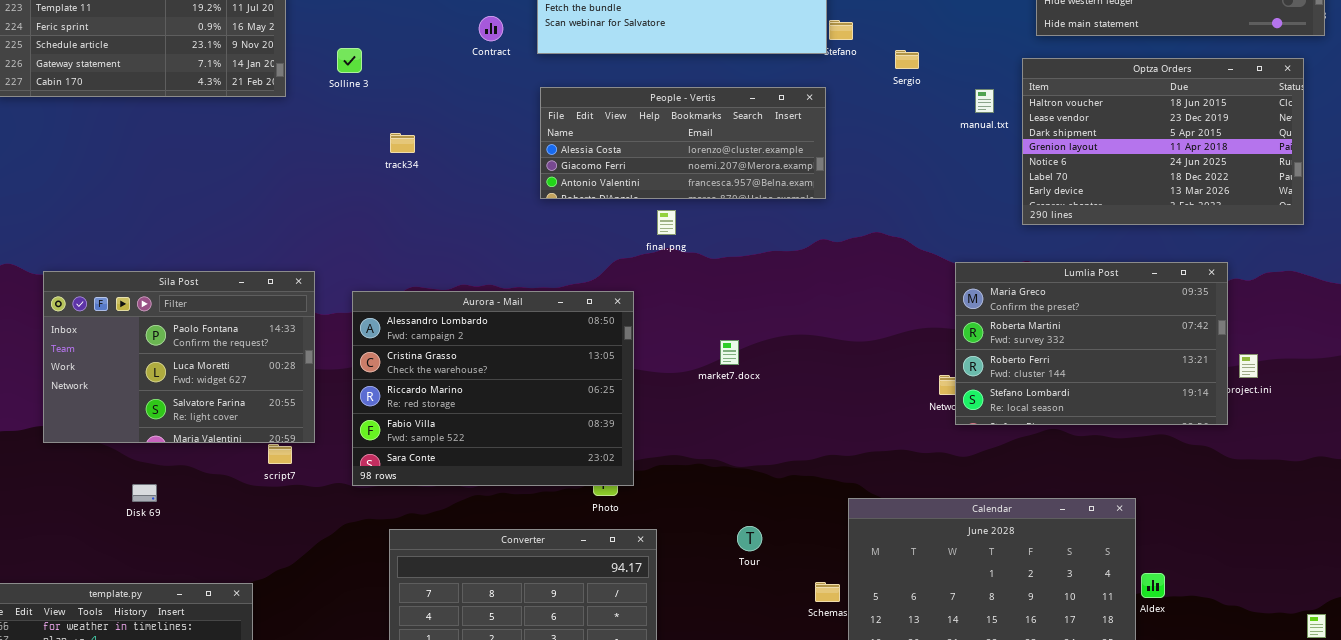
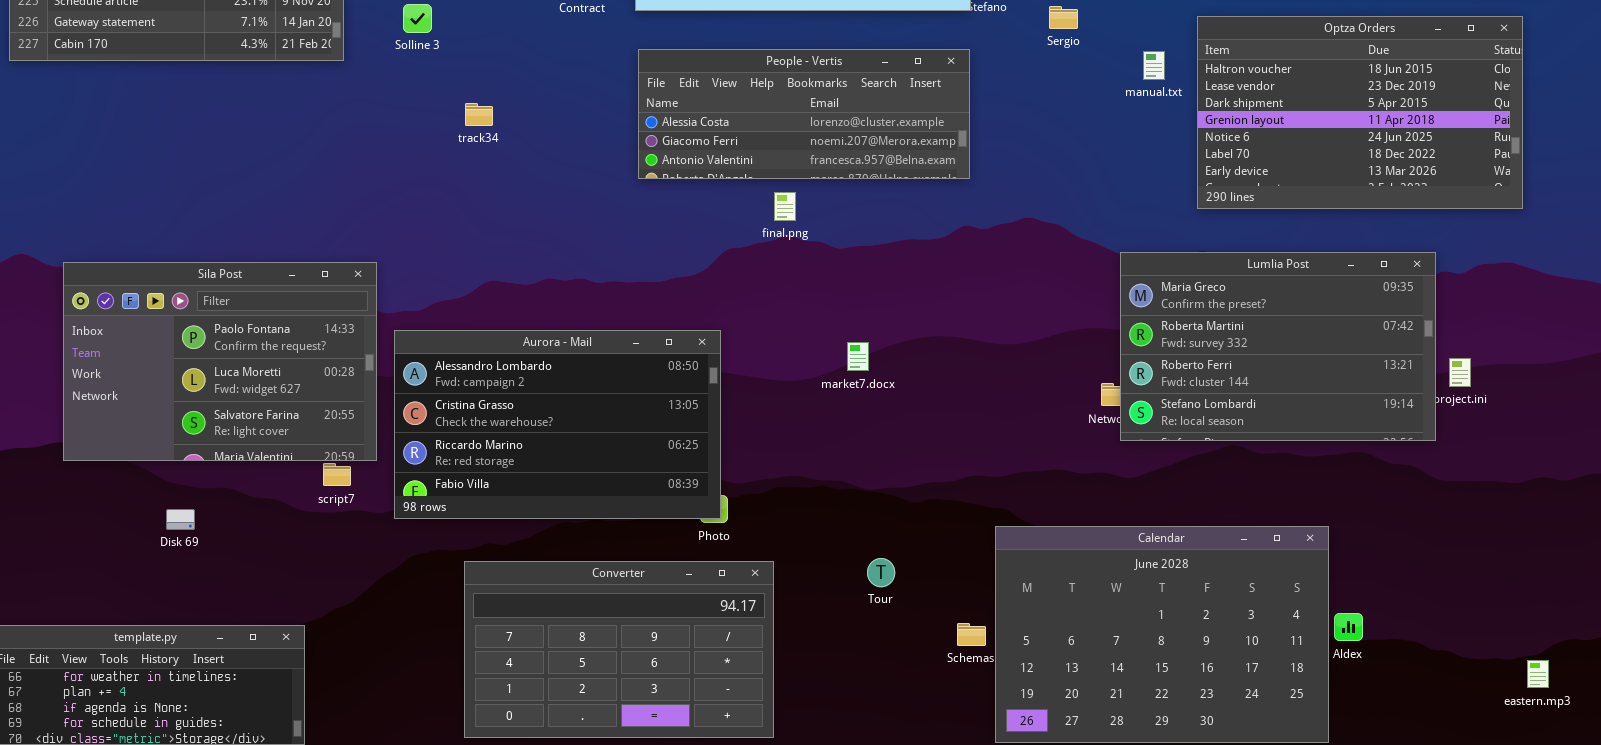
Aurora - Mail: [352,291,634,486] -> [394,330,721,519], moved, resized

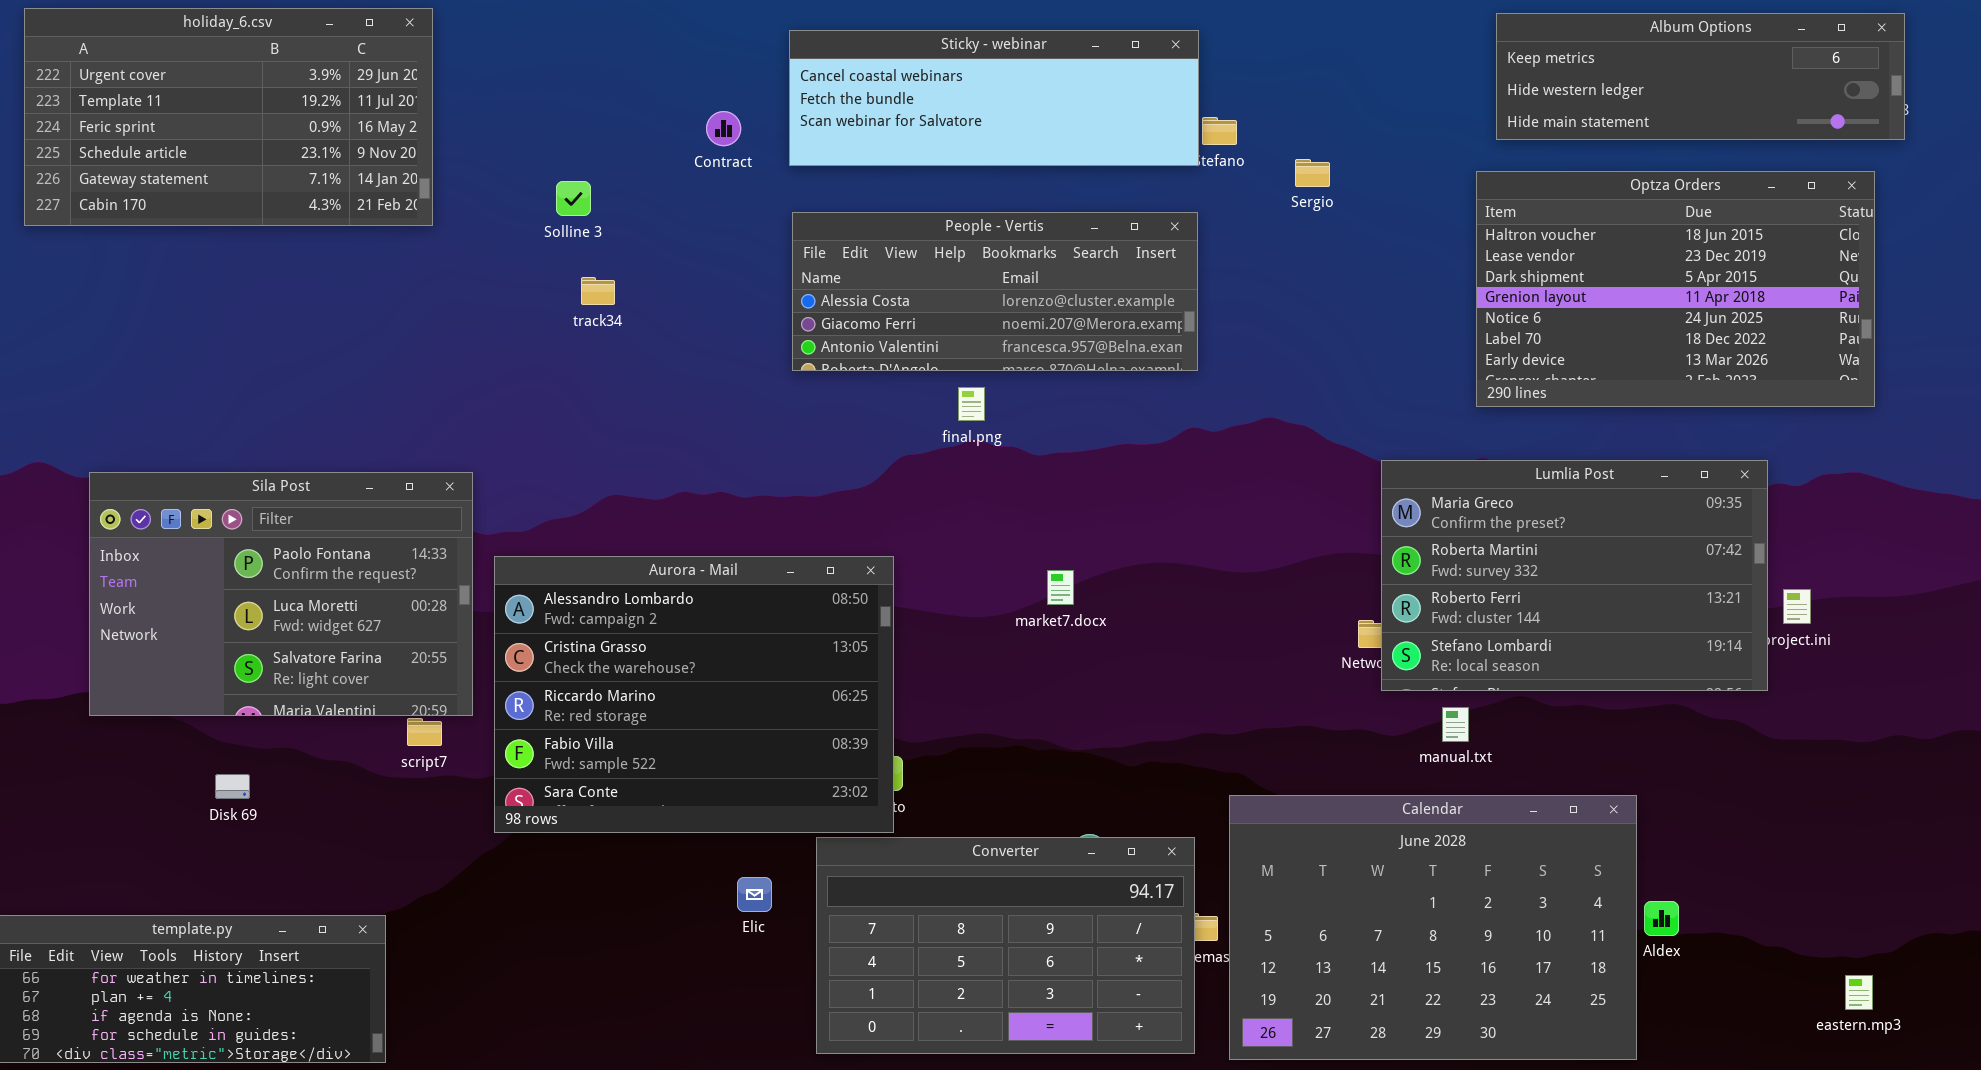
Solline 3: [403,4,432,33] -> [556,181,591,216], moved
manual.txt: [1143,51,1165,80] -> [1442,707,1469,742], moved
Aurora - Mail: [394,330,721,519] -> [494,556,894,833], resized
Converter: [464,561,774,738] -> [816,837,1195,1054], moved
eastern.mp3: [1527,660,1549,688] -> [1845,975,1873,1010], moved

